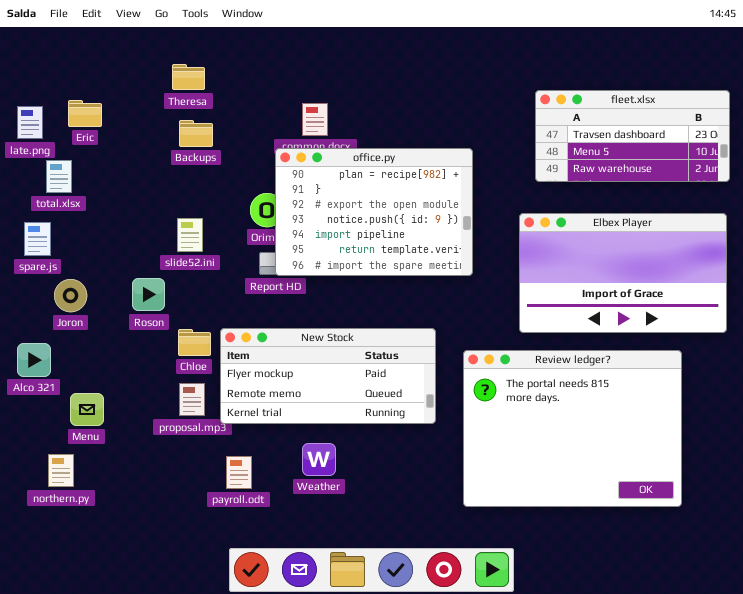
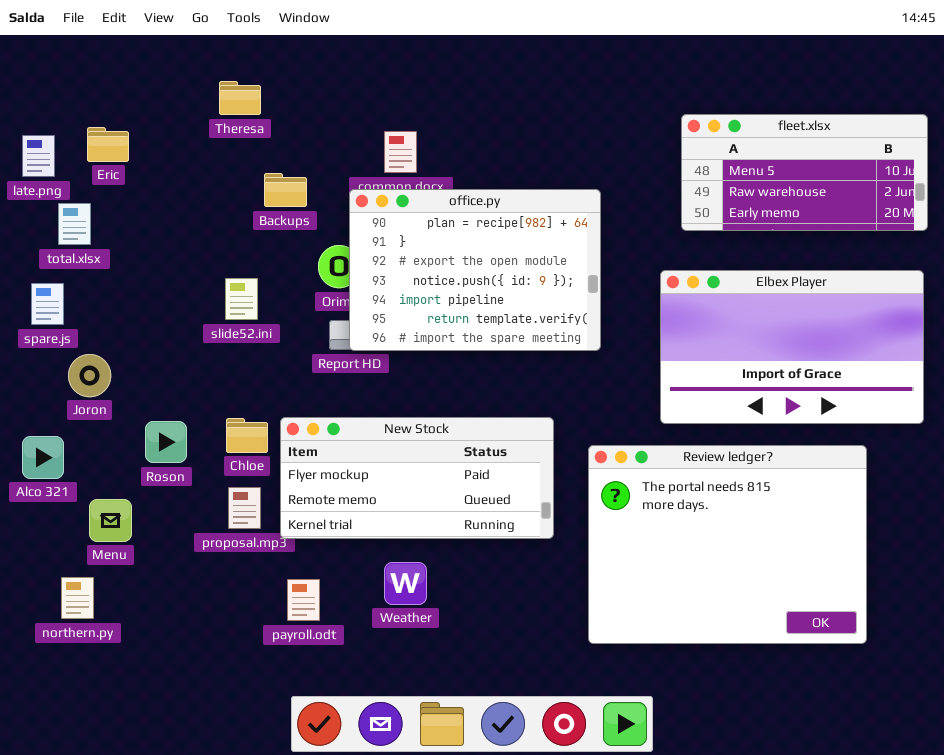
fleet.xlsx: [535,90,730,182] -> [681,114,928,231], scrolled down 1 row
Backups: [179,120,213,147] -> [264,173,307,207], moved
Roson: [132,278,165,311] -> [145,421,187,463], moved

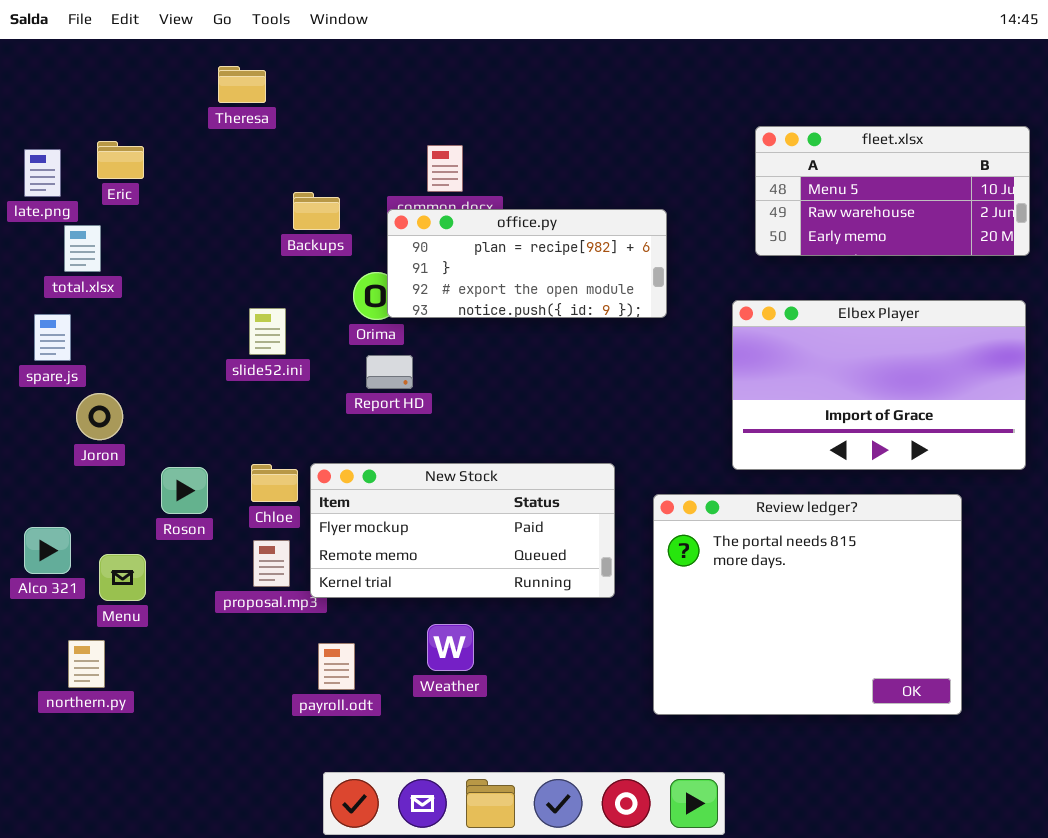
Theresa: [219,81,261,115] -> [218,66,266,103], moved
office.py: [349,189,601,351] -> [387,209,667,318], resized
Alco 321: [22,436,64,479] -> [24,527,71,574], moved

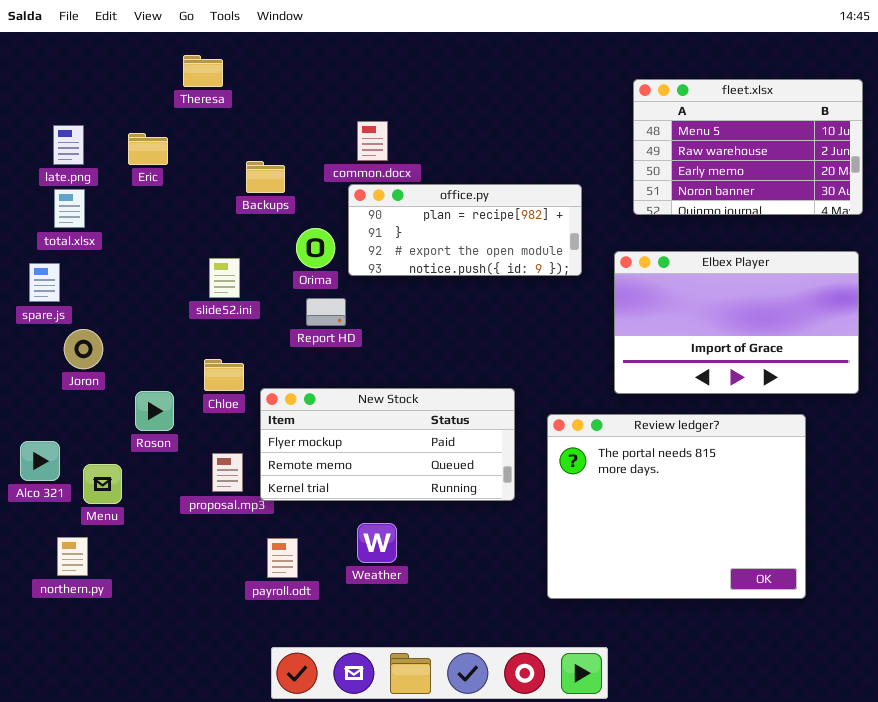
fleet.xlsx: [755,126,1030,256] -> [633,79,863,215], resized
Eric: [97,141,144,179] -> [128,133,168,165], moved
late.png: [24,149,61,197] -> [53,125,84,165], moved
office.py: [387,209,667,318] -> [348,184,582,276], moved
Chloe: [251,464,298,502] -> [204,359,244,391], moved

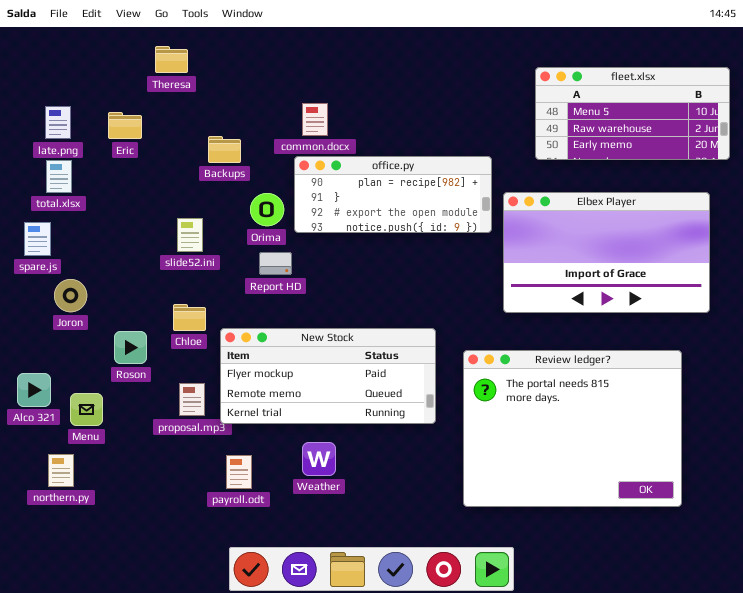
fleet.xlsx: [633,79,863,215] -> [535,67,730,160], resized
Elbex Player: [614,251,859,394] -> [503,192,710,313], moved

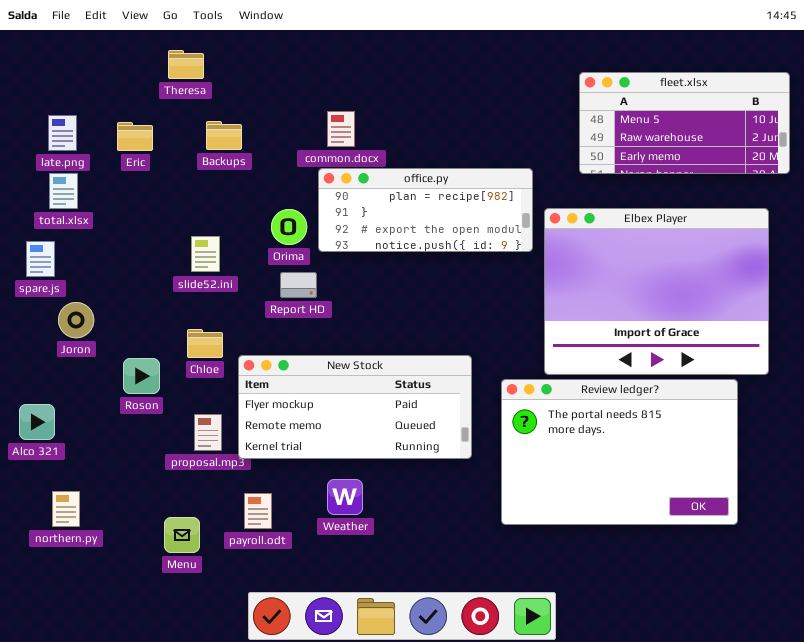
Backups: [208,136,241,163] -> [206,121,242,150], moved
Elbex Player: [503,192,710,313] -> [544,208,769,375], resized
Review ledger?: [463,350,682,507] -> [501,379,738,525], resized
Menu: [70,393,103,426] -> [164,517,200,553], moved

